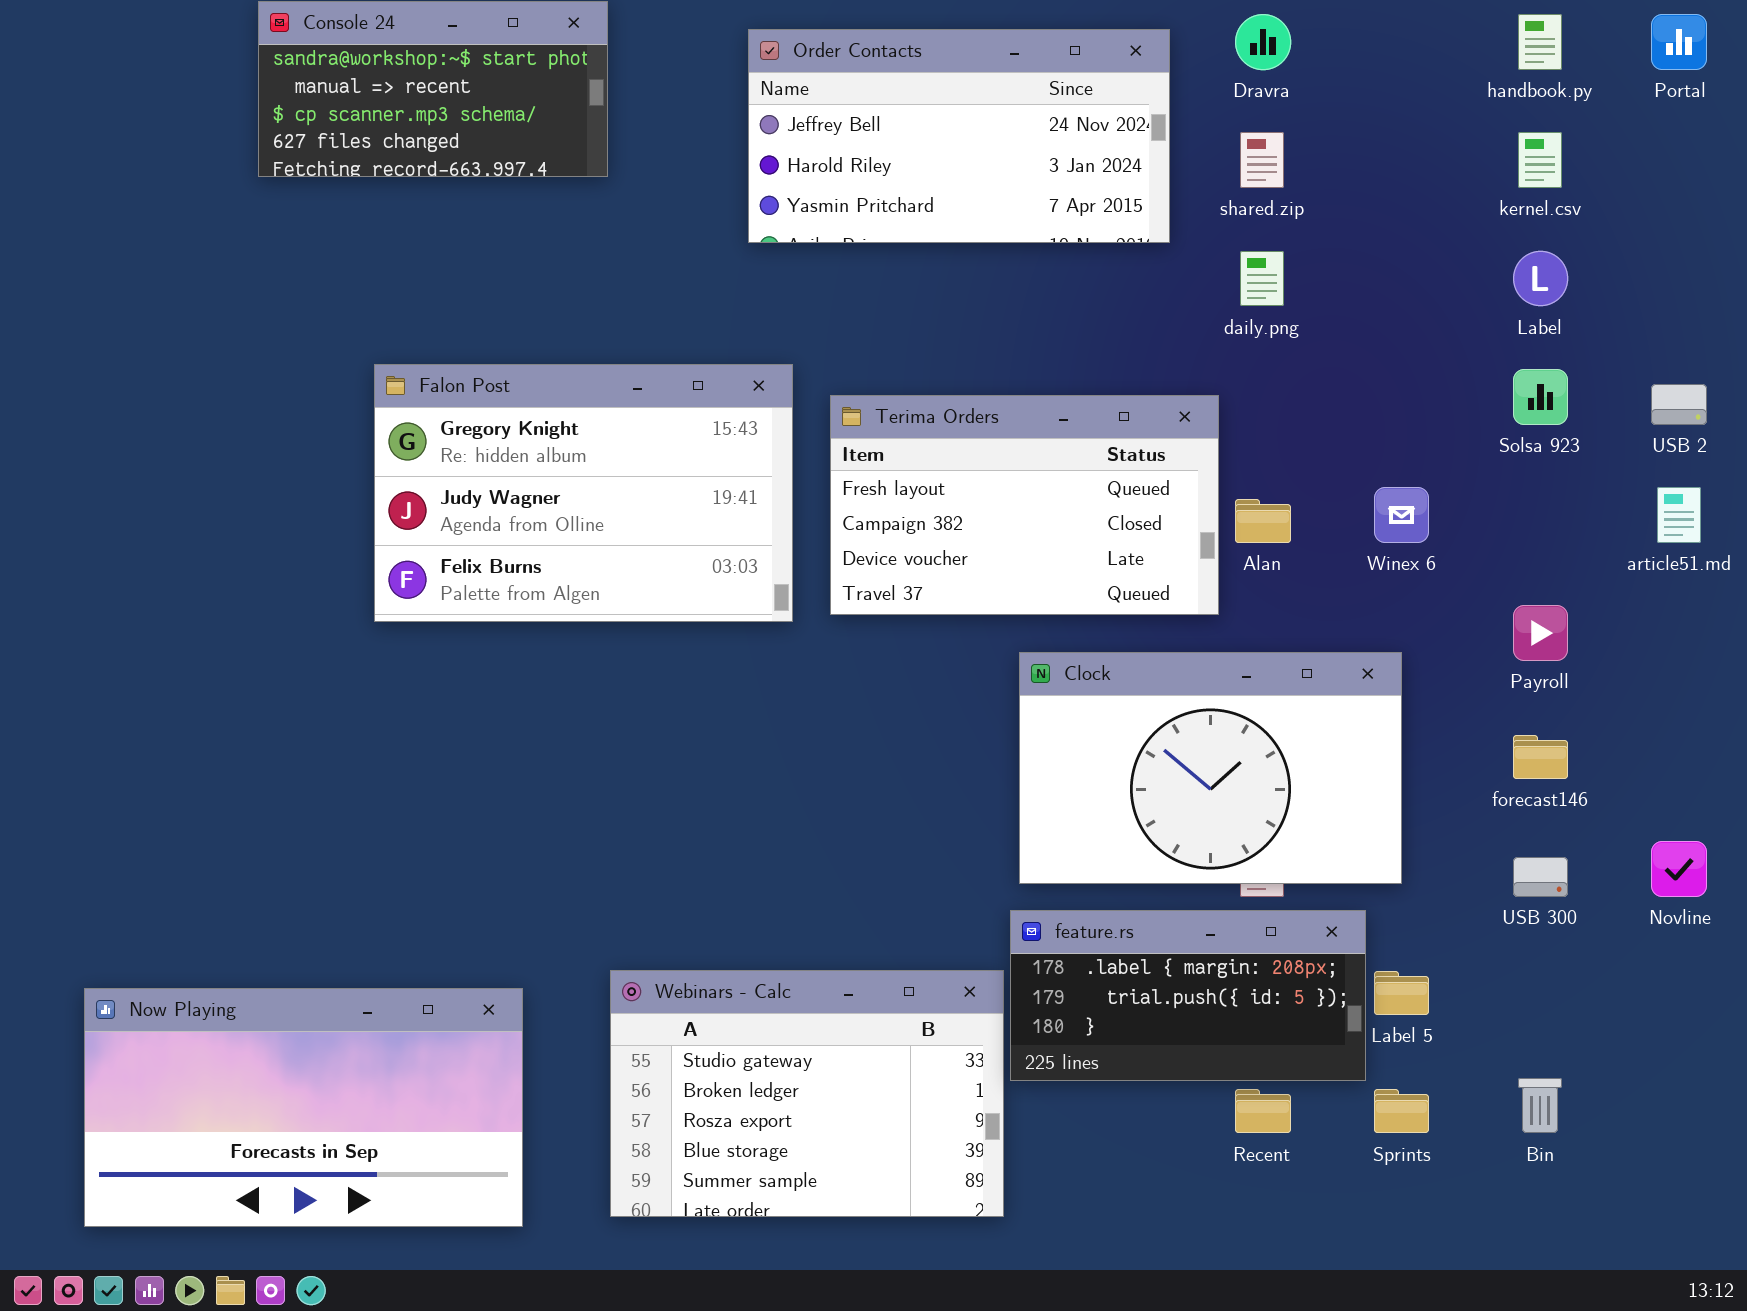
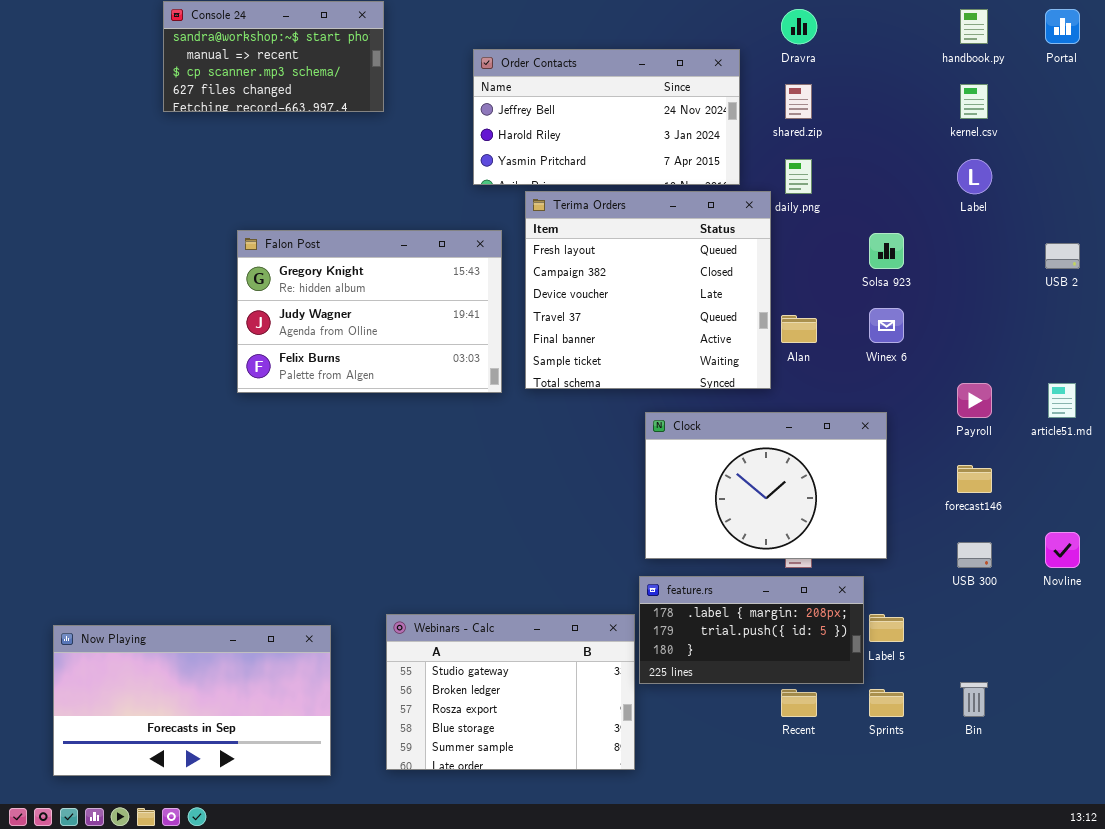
Order Contacts: [748,29,1170,243] -> [473,49,740,185], moved
Solsa 923: [1513,369,1568,425] -> [869,233,904,269], moved
Terima Orders: [830,395,1219,615] -> [525,191,771,389], resized
article51.md: [1657,487,1701,543] -> [1048,383,1076,418], moved

